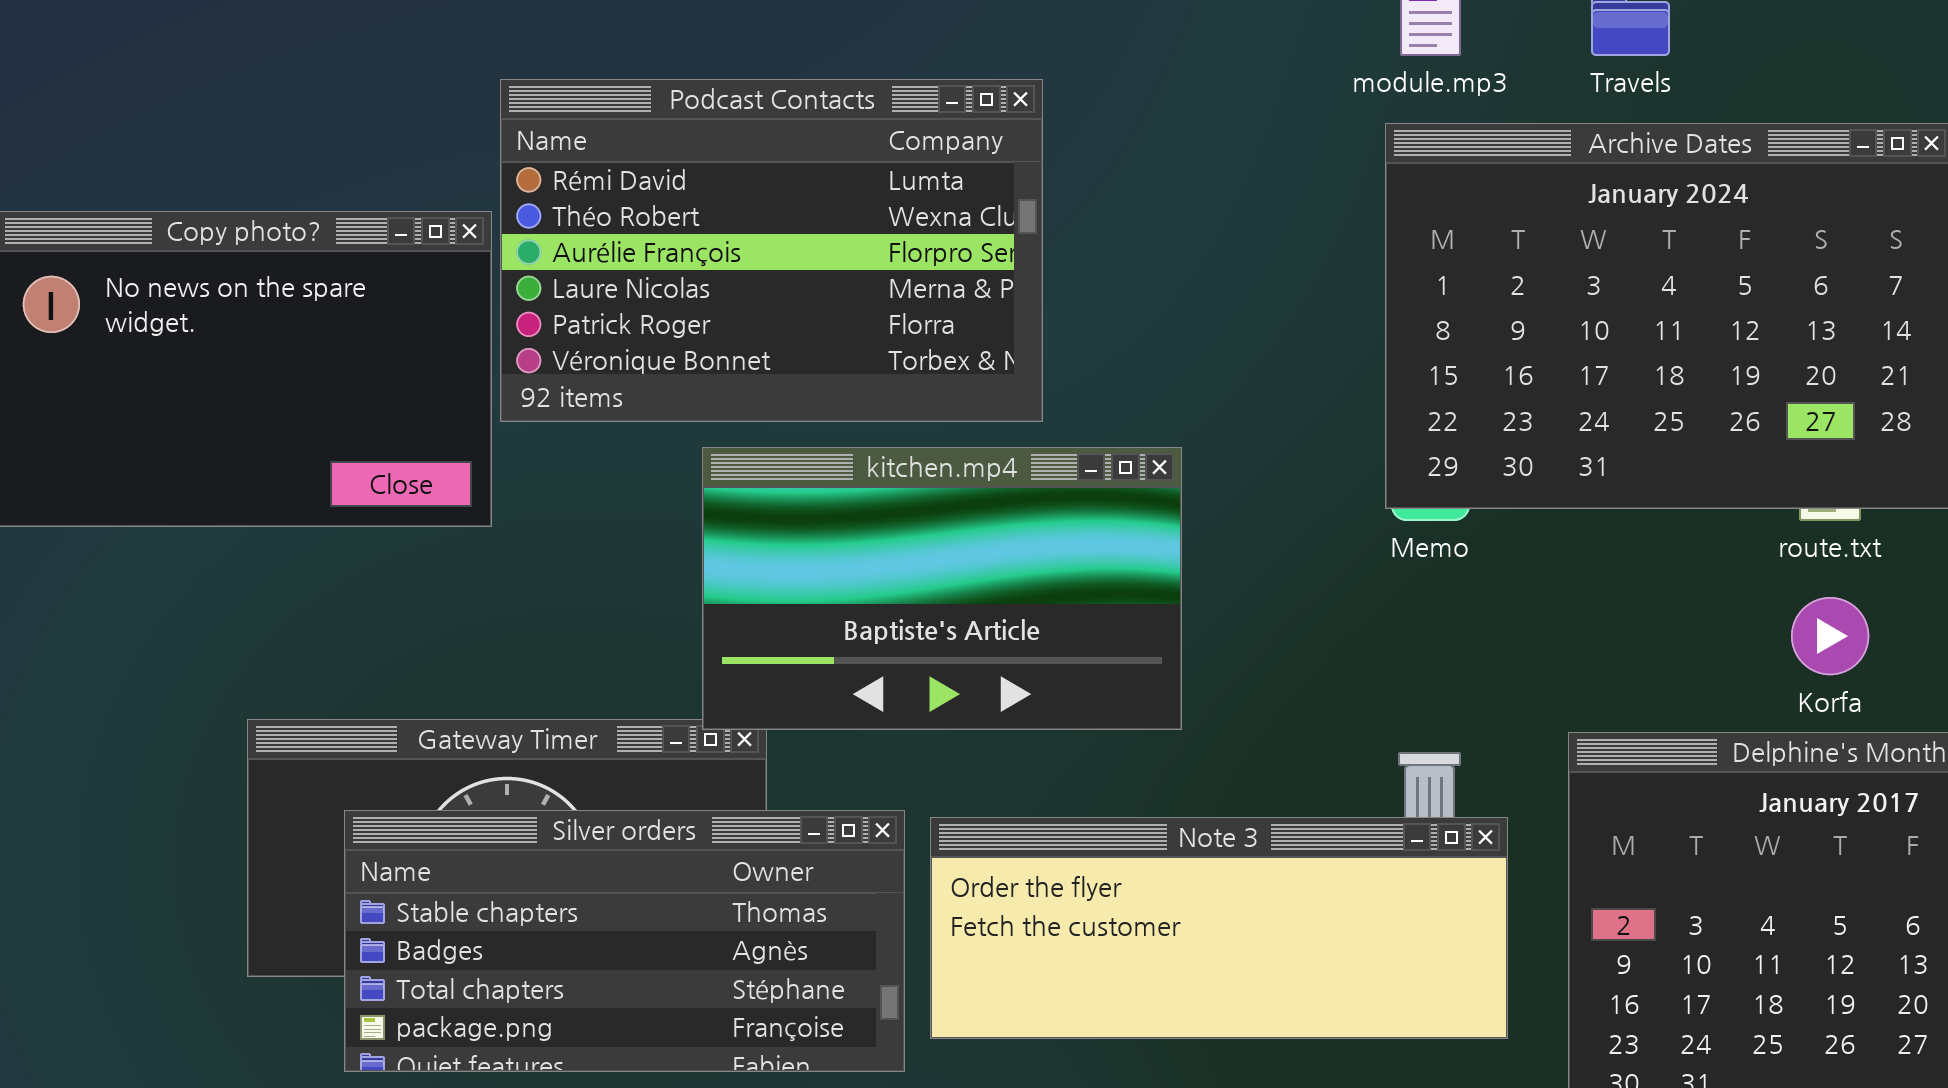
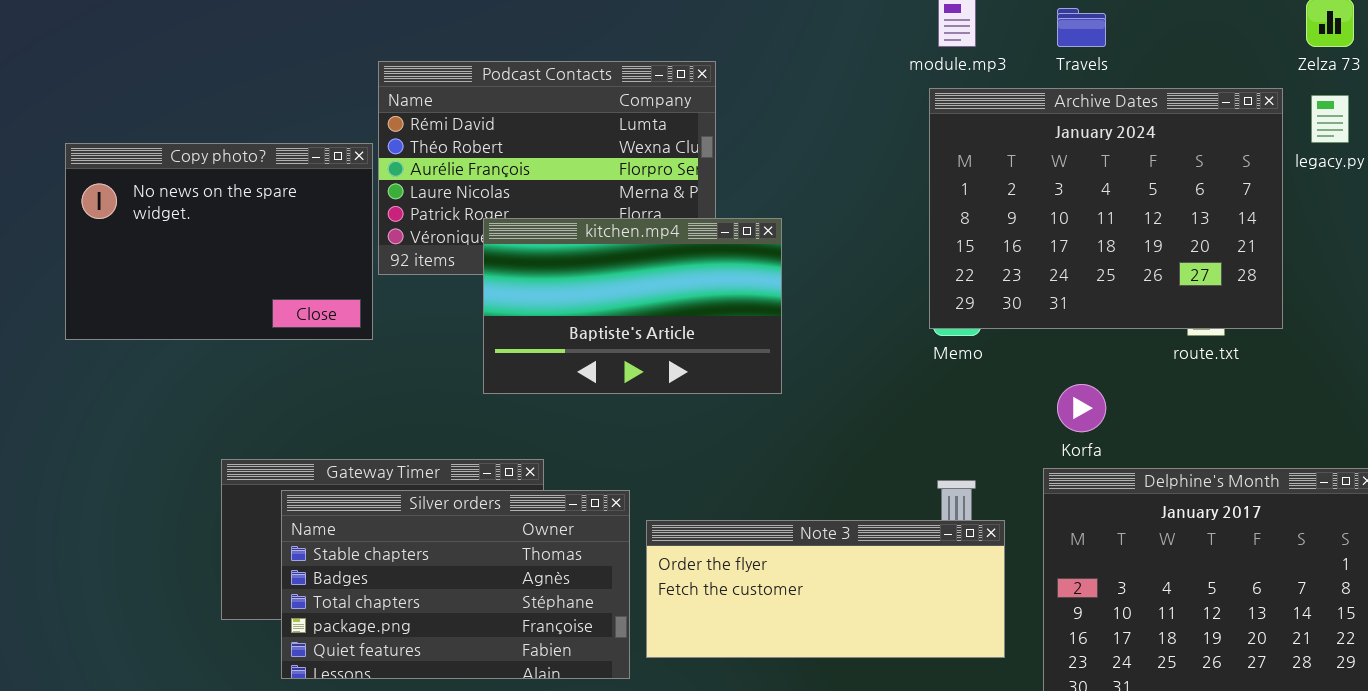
kitchen.mp4: [702,447,1182,730] -> [483,218,782,394], moved
Korfa: [1791,597,1869,675] -> [1057,384,1106,432], moved
Silver orders: [344,810,905,1072] -> [281,490,630,679], resized

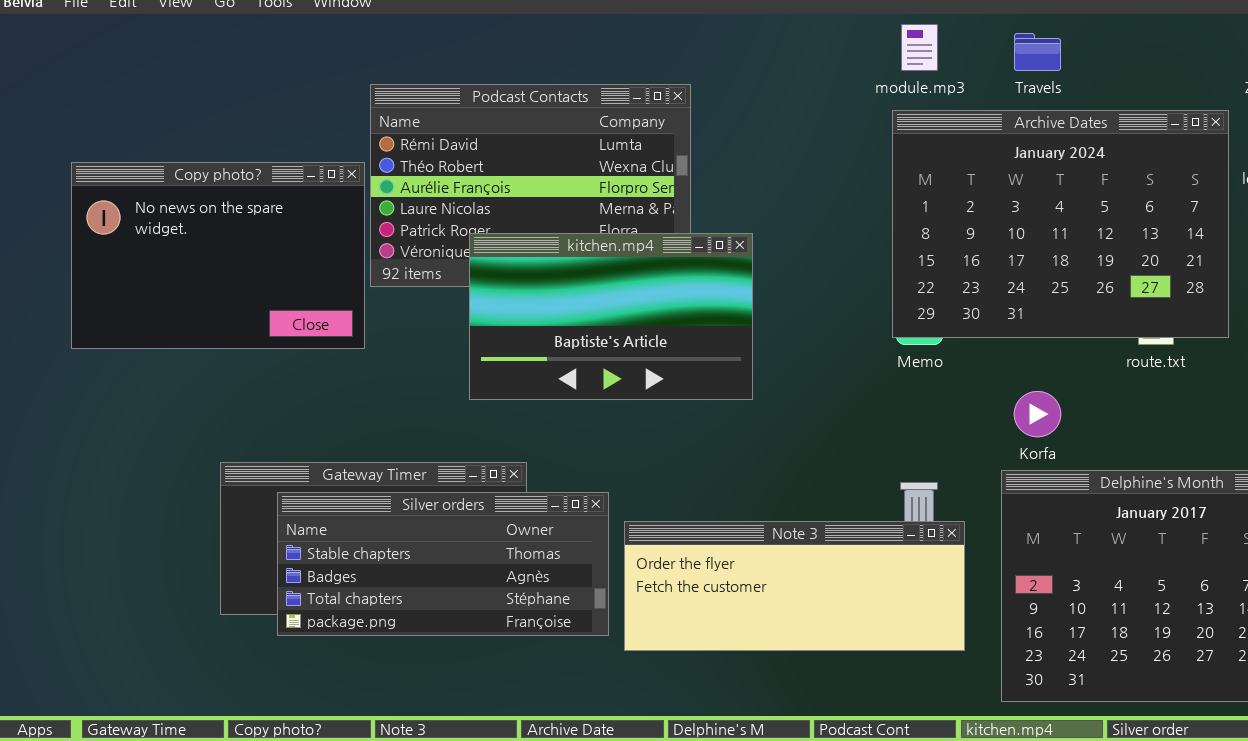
Silver orders: [281,490,630,679] -> [277,492,609,636], resized

